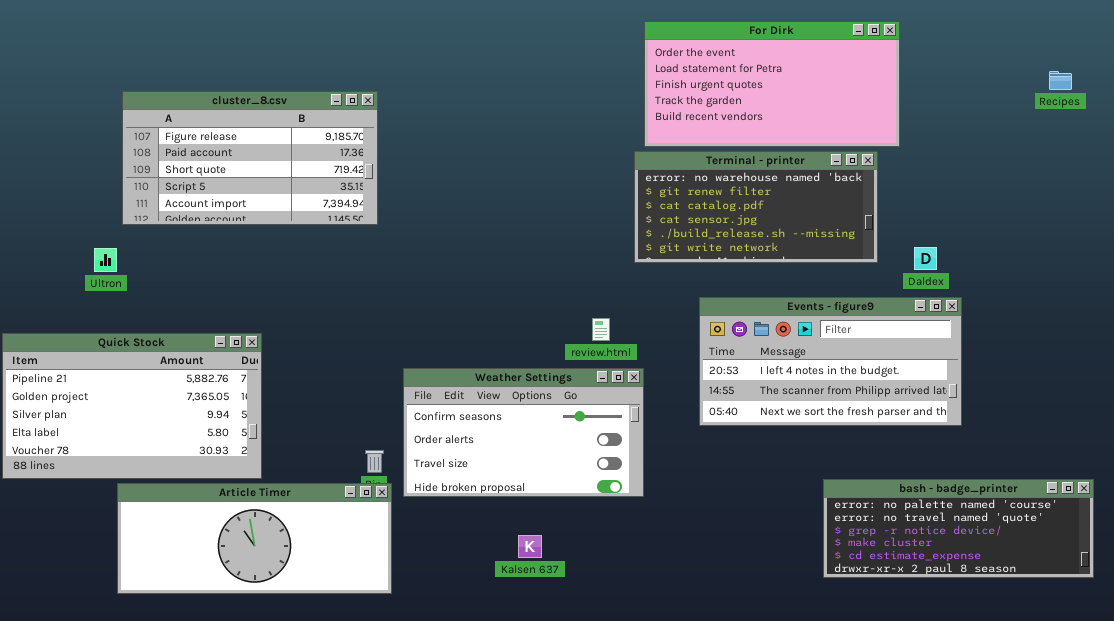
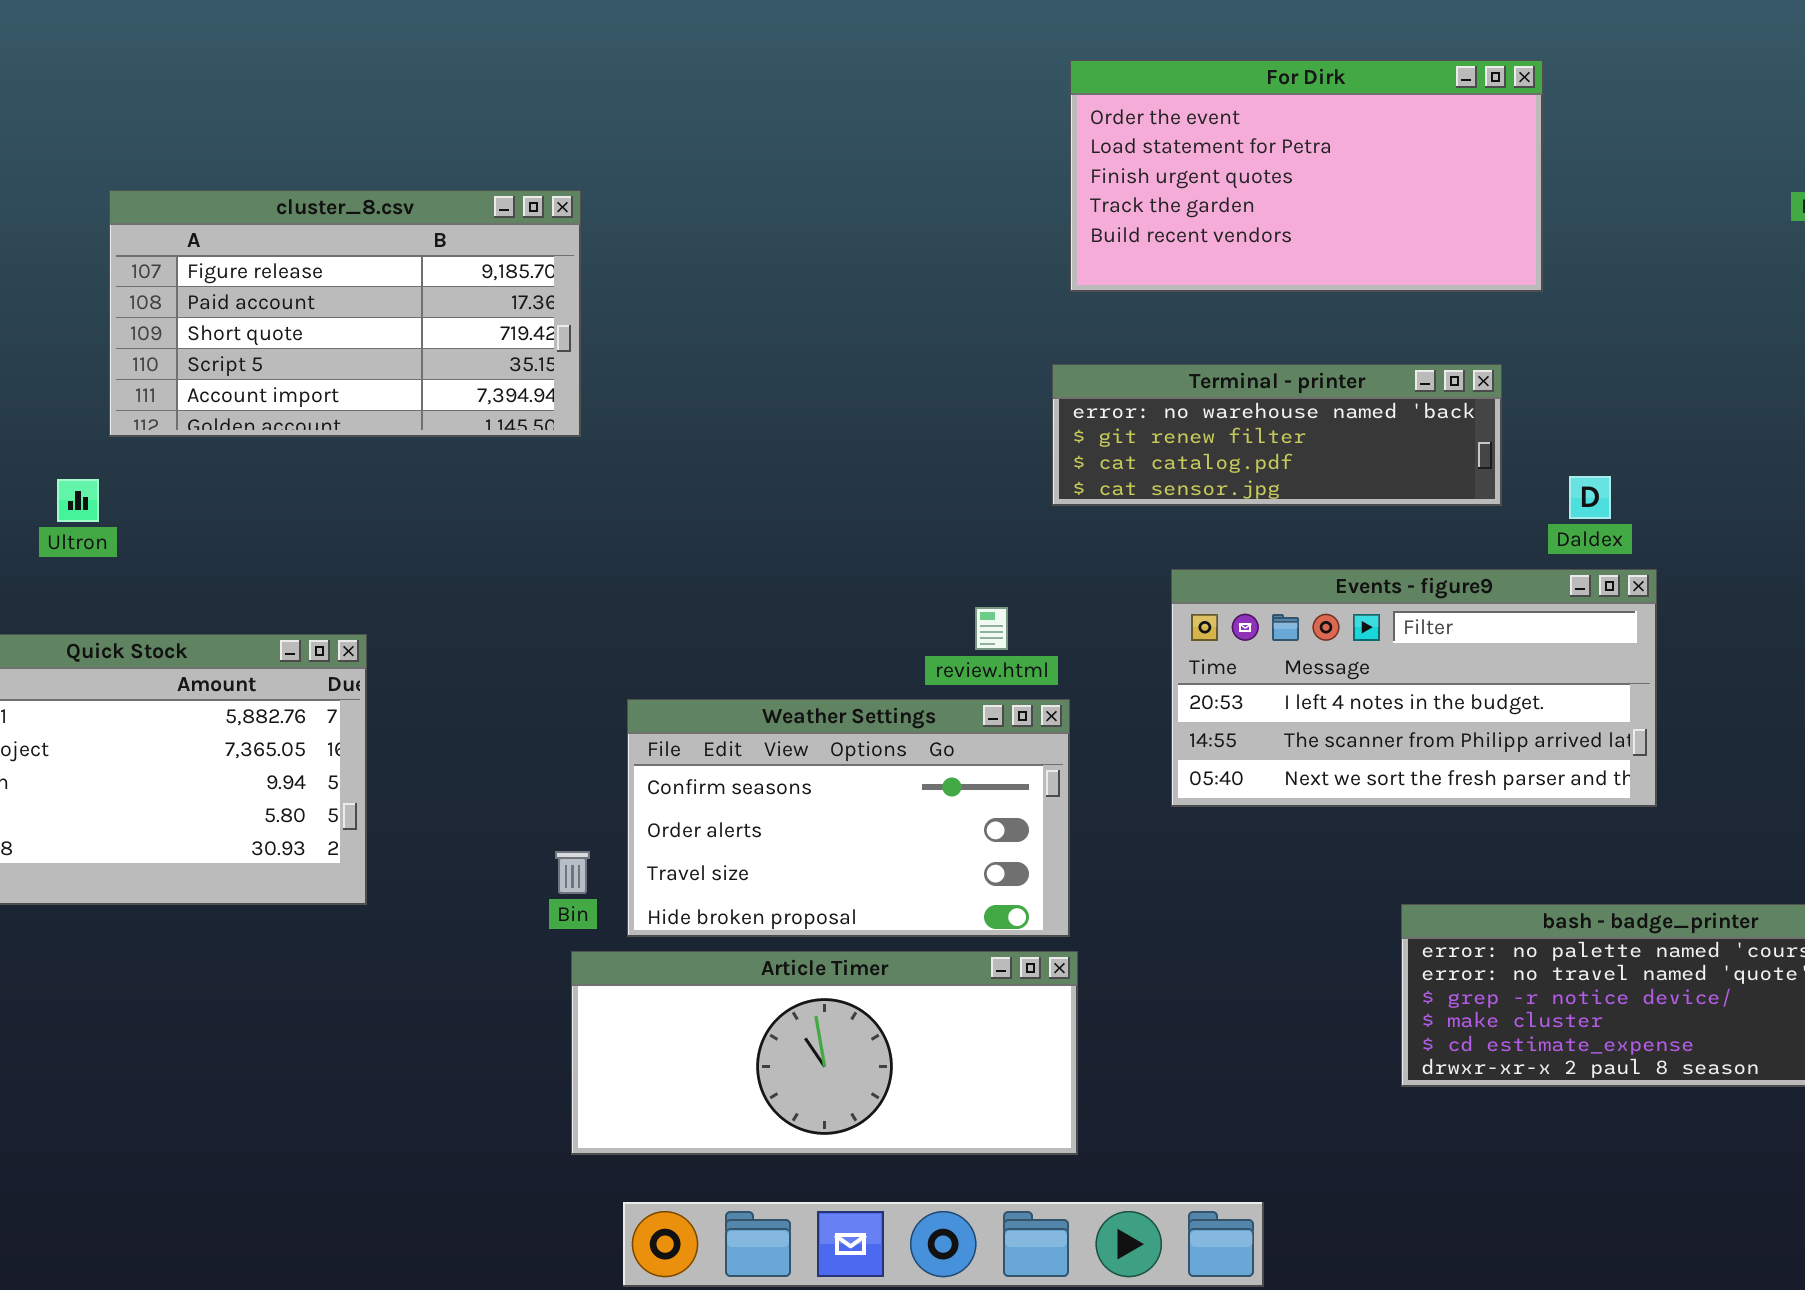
Terminal - printer: [634,151,878,263] -> [1052,364,1502,506], resized
Article Timer: [117,483,392,594] -> [571,951,1078,1155], moved

